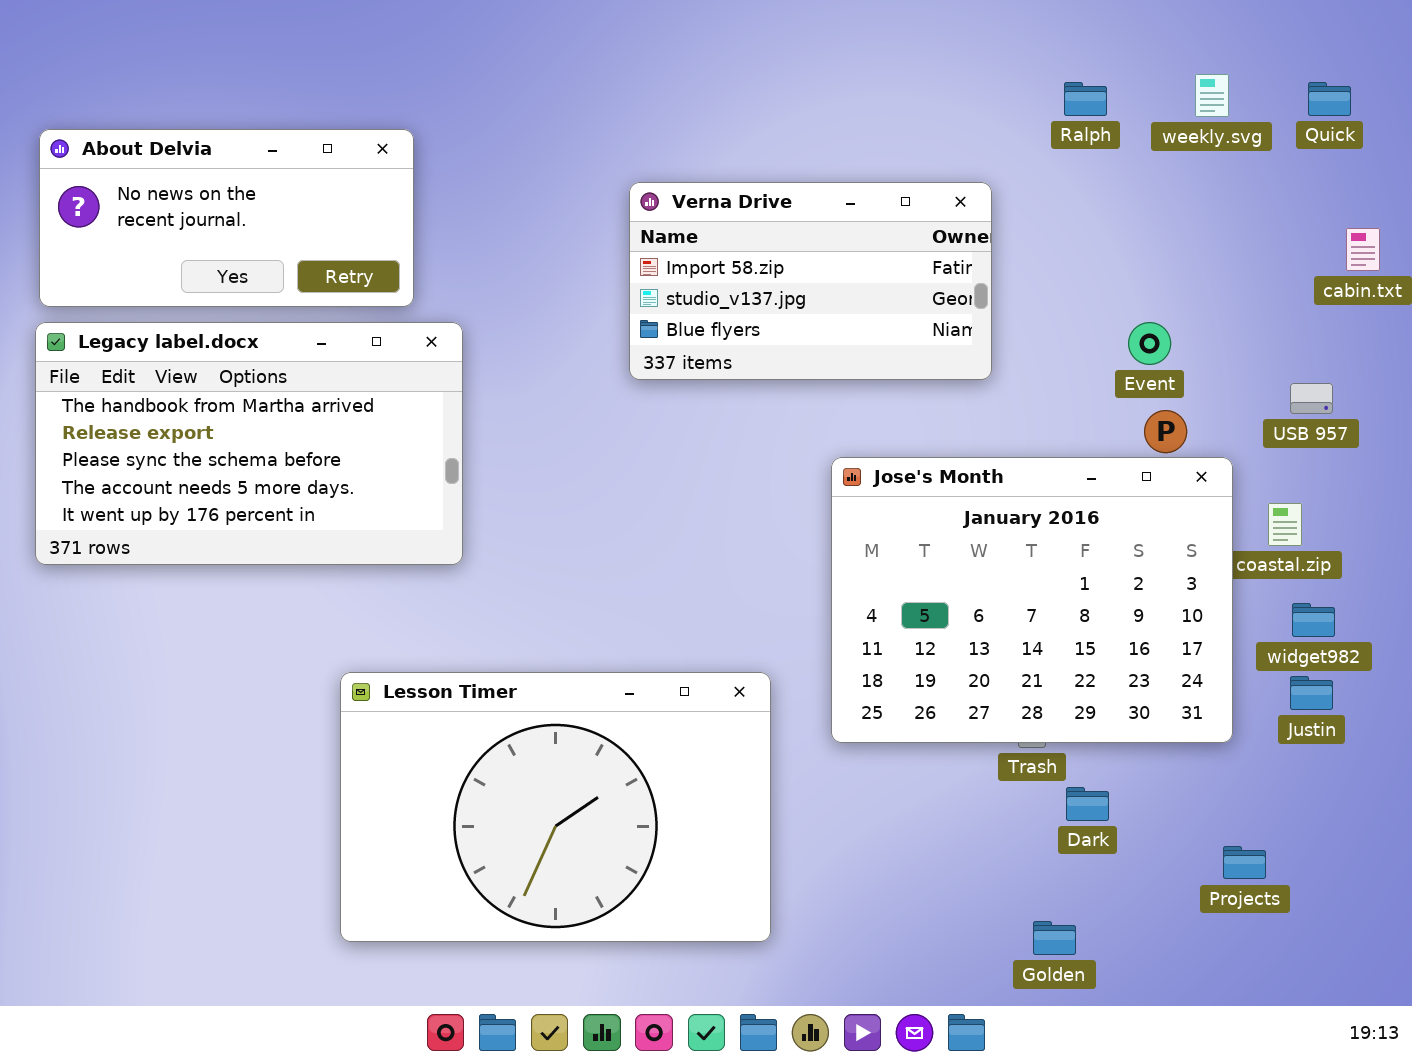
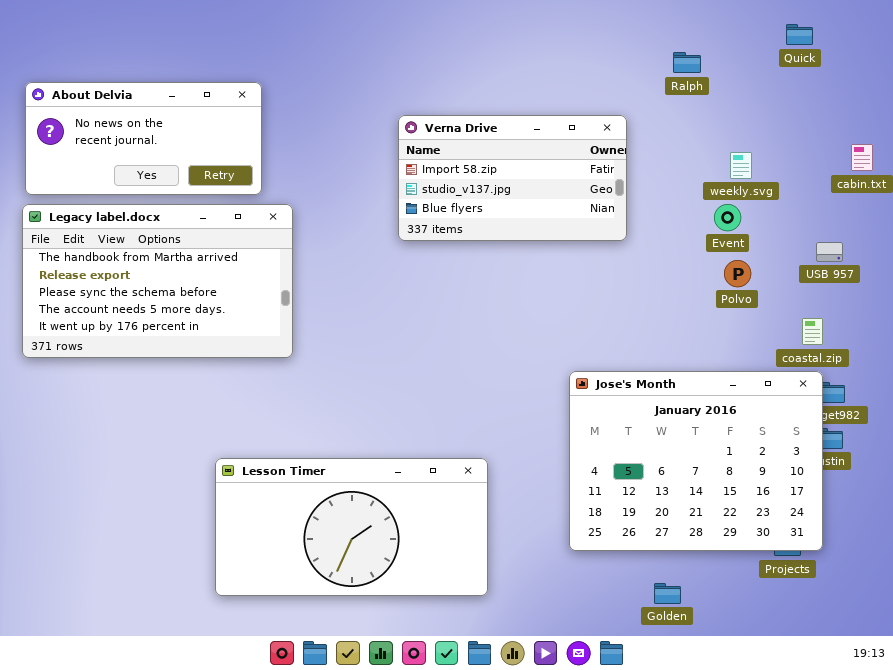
weekly.svg: [1195,74,1229,117] -> [730,152,752,179], moved
Quick: [1308,82,1351,116] -> [786,24,813,45], moved
Jose's Month: [831,457,1233,743] -> [569,371,823,551], moved
Lesson Timer: [340,672,771,942] -> [215,458,488,596], resized

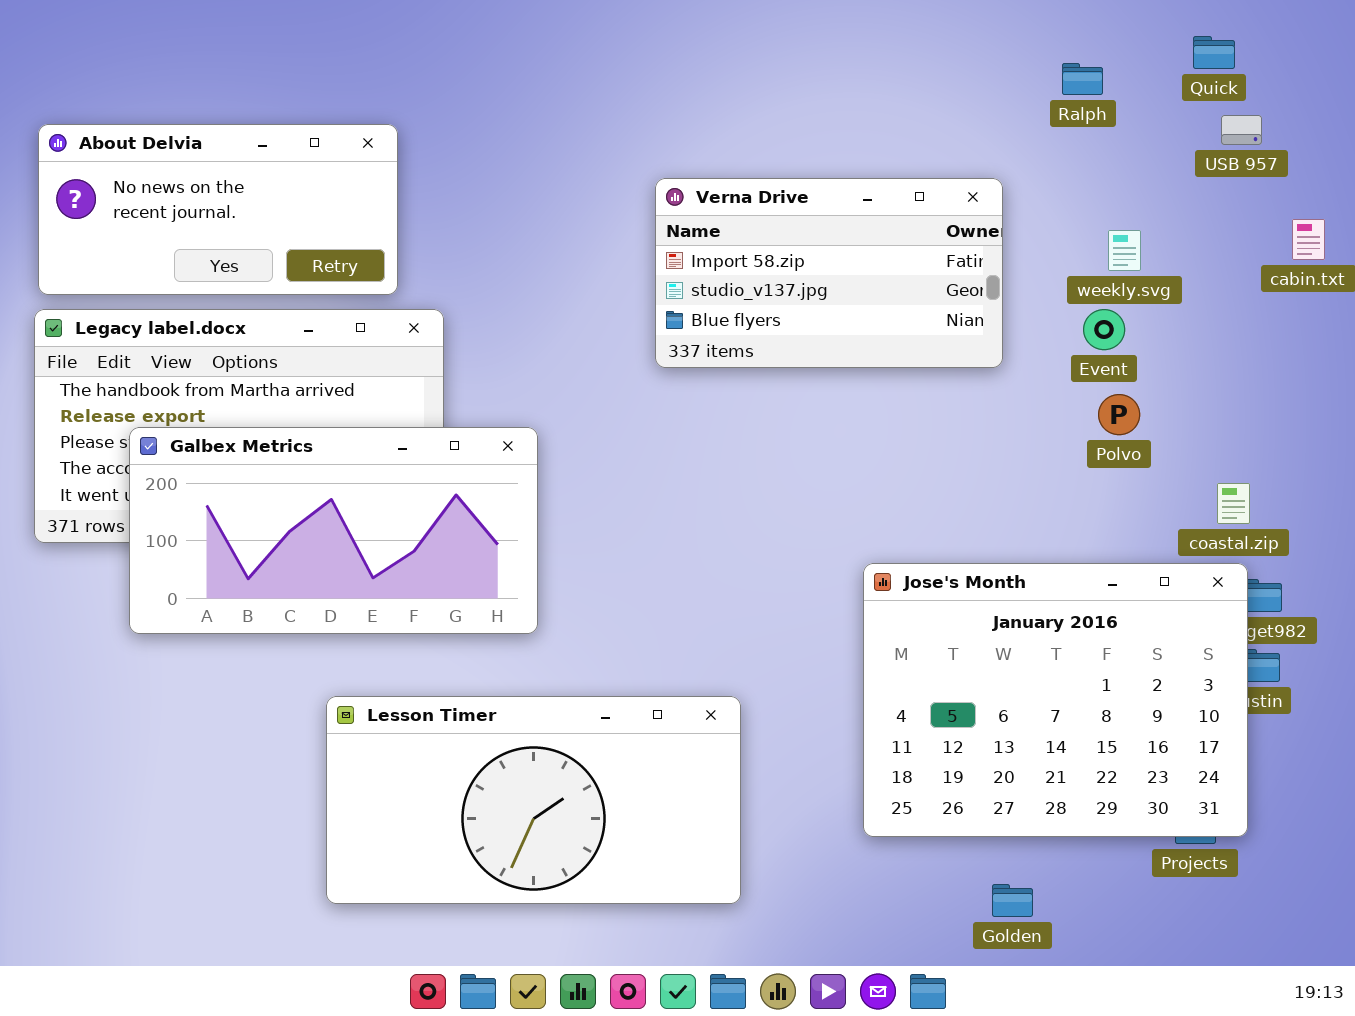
Ralph: [673,52,701,73] -> [1062,63,1103,95], moved
Verna Drive: [398,115,627,241] -> [655,178,1003,368], moved
USB 957: [816,242,843,262] -> [1221,115,1262,145], moved
Galbex Metrics: none -> [129,427,538,634], opened

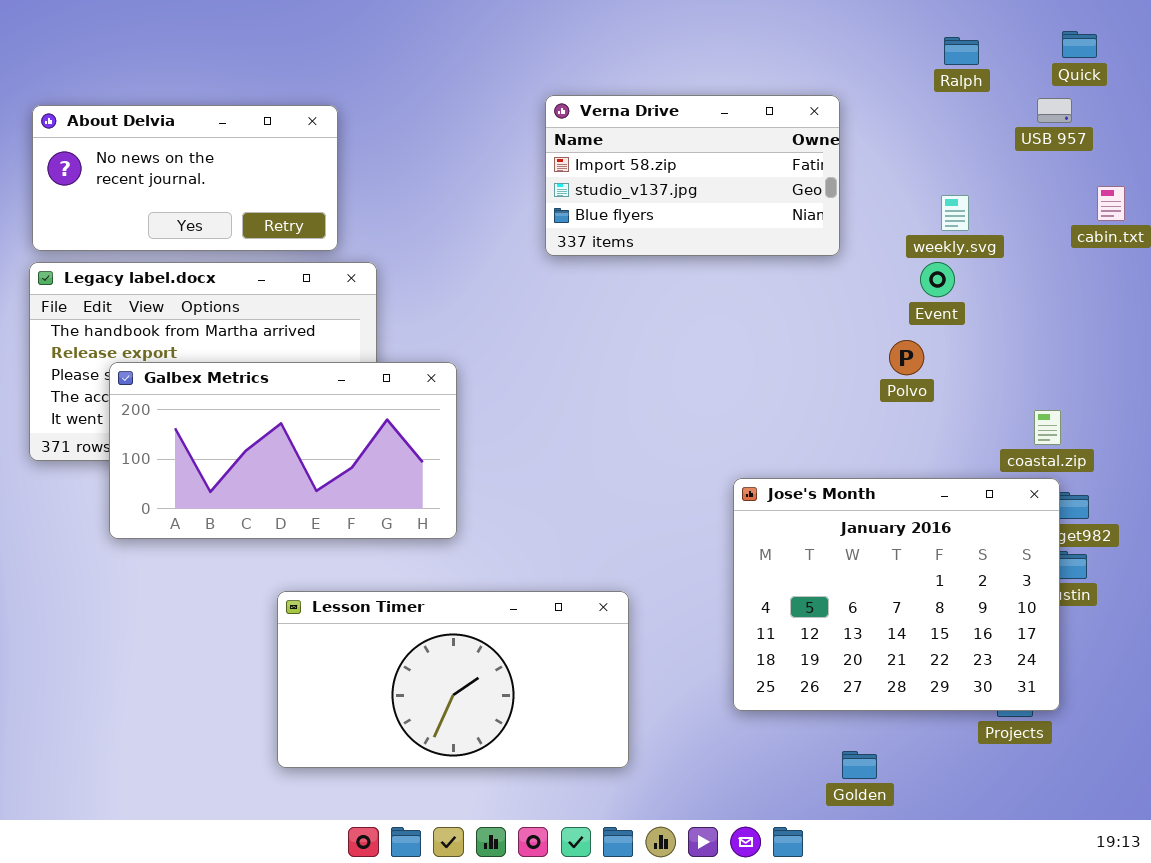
Quick: [1193,36,1235,69] -> [1062,31,1097,58], moved
Ralph: [1062,63,1103,95] -> [944,37,979,65], moved
Verna Drive: [655,178,1003,368] -> [545,95,840,256], moved
Polvo: [1098,394,1140,435] -> [889,340,924,375], moved

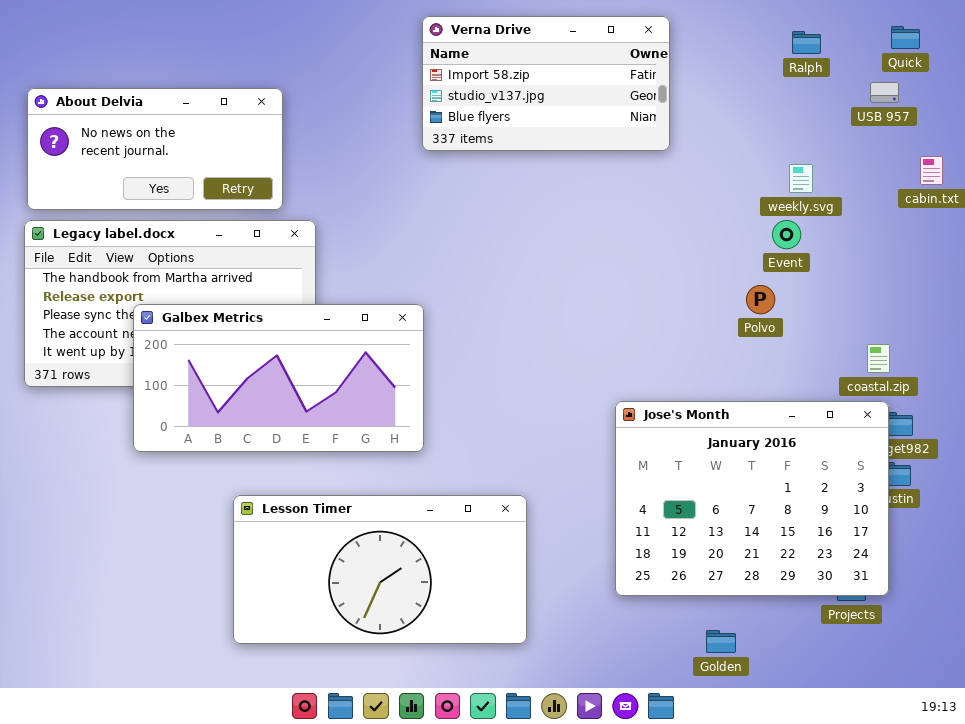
Verna Drive: [545,95,840,256] -> [422,16,670,151], moved
Galbex Metrics: [109,362,457,539] -> [133,304,424,452], moved

